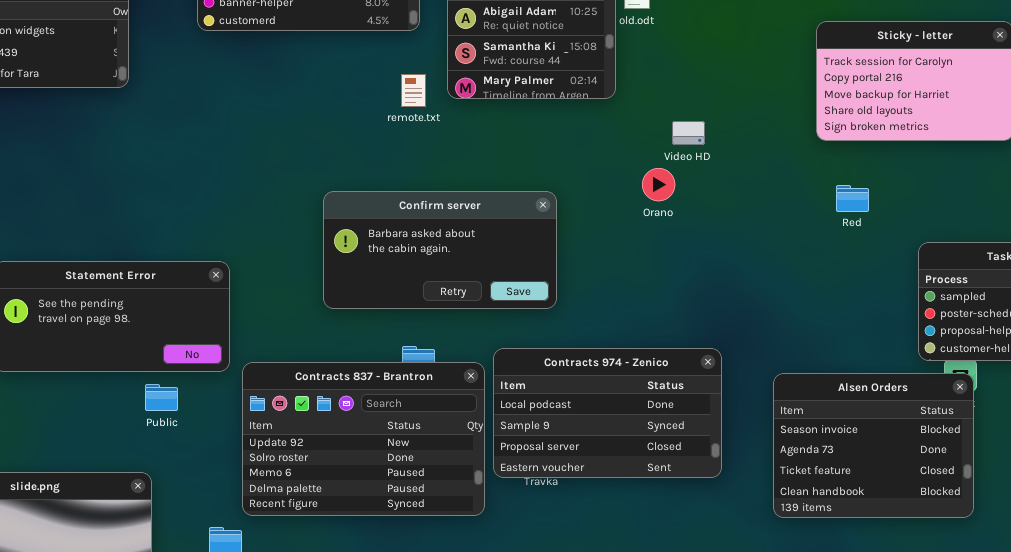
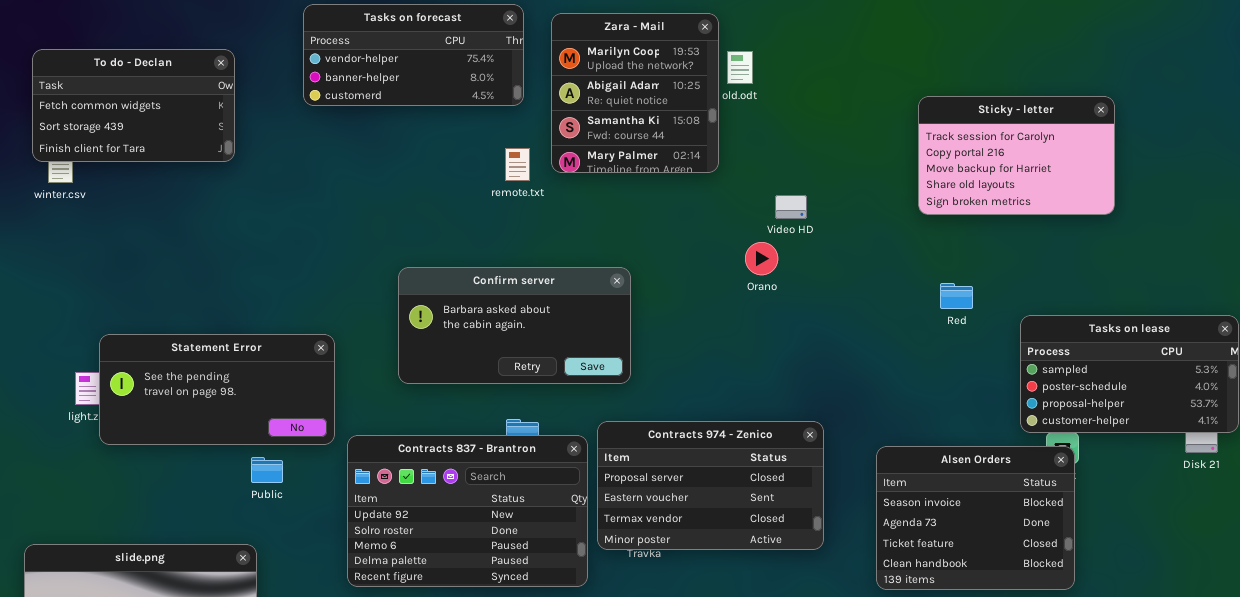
Red: [836,185,869,212] -> [940,283,973,309], moved
Confirm server: [323,191,557,309] -> [398,267,631,384], moved
Contracts 974 - Zenico: [493,348,722,478] -> [597,421,824,550], scrolled down 2 rows

